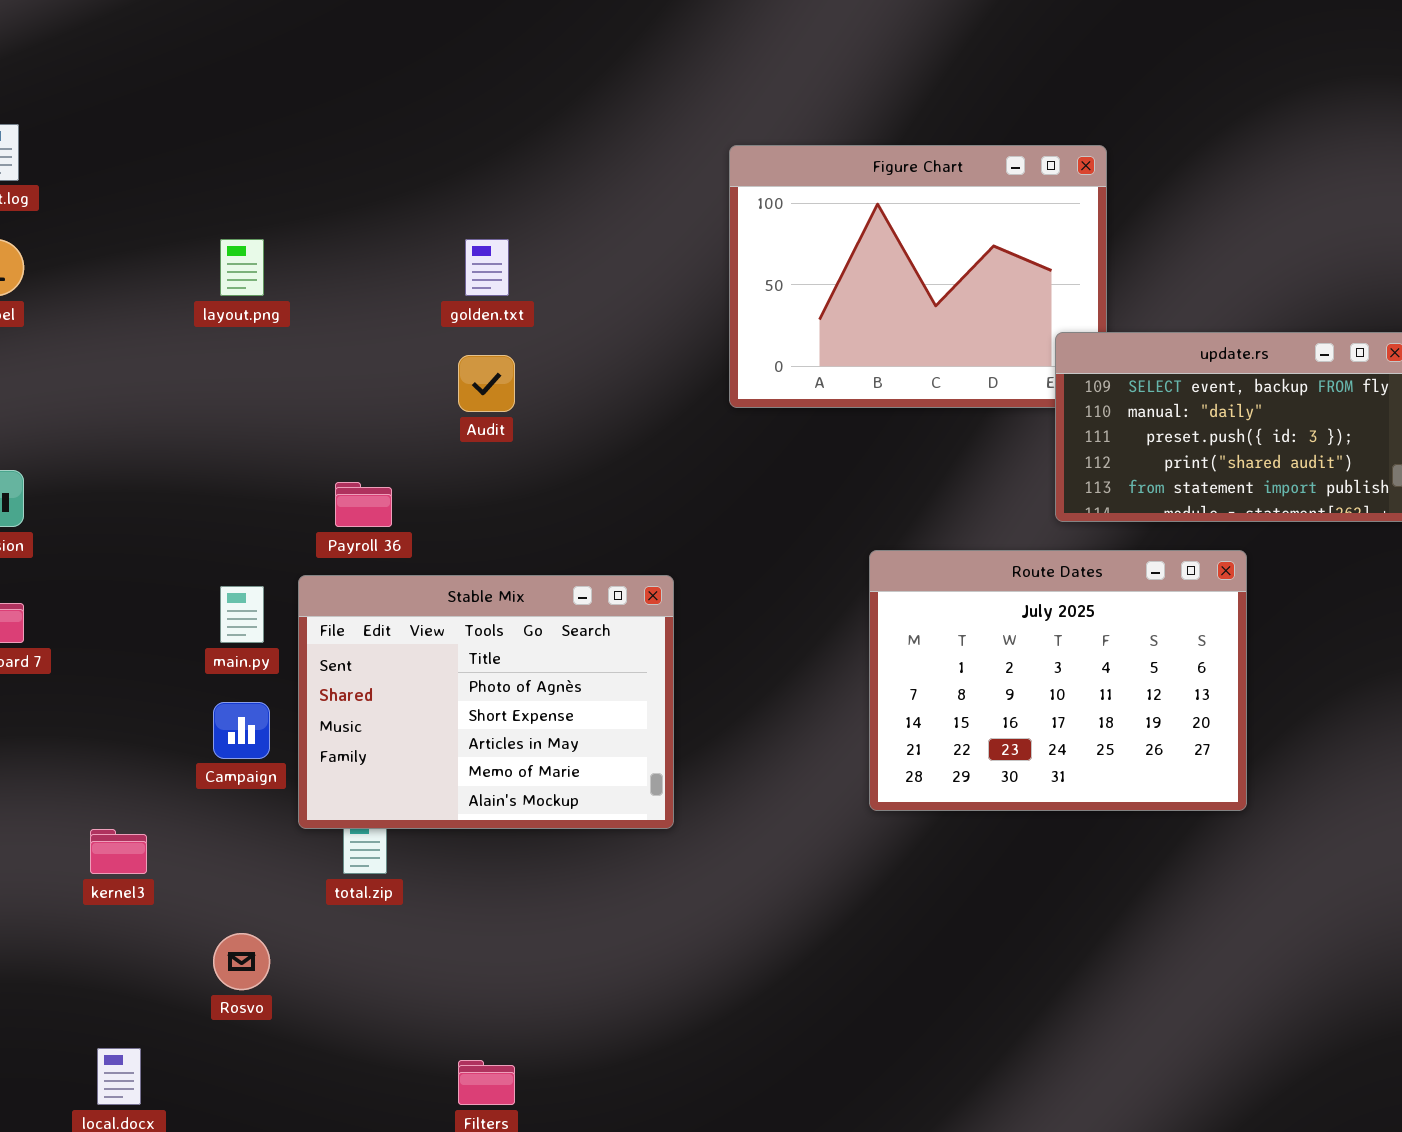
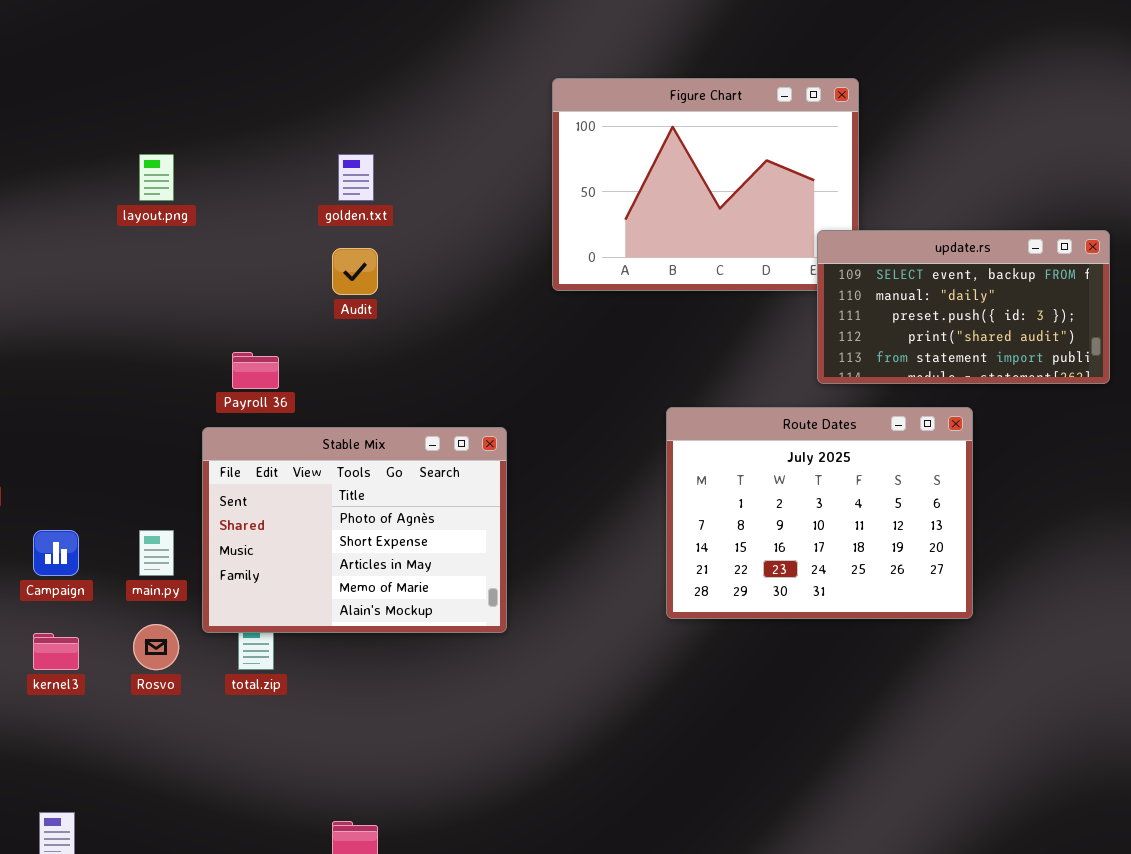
main.py: [220,586,264,643] -> [139,530,174,576], moved
Campaign: [213,702,270,759] -> [33,530,79,576], moved
Rosvo: [213,933,270,990] -> [133,624,179,670], moved

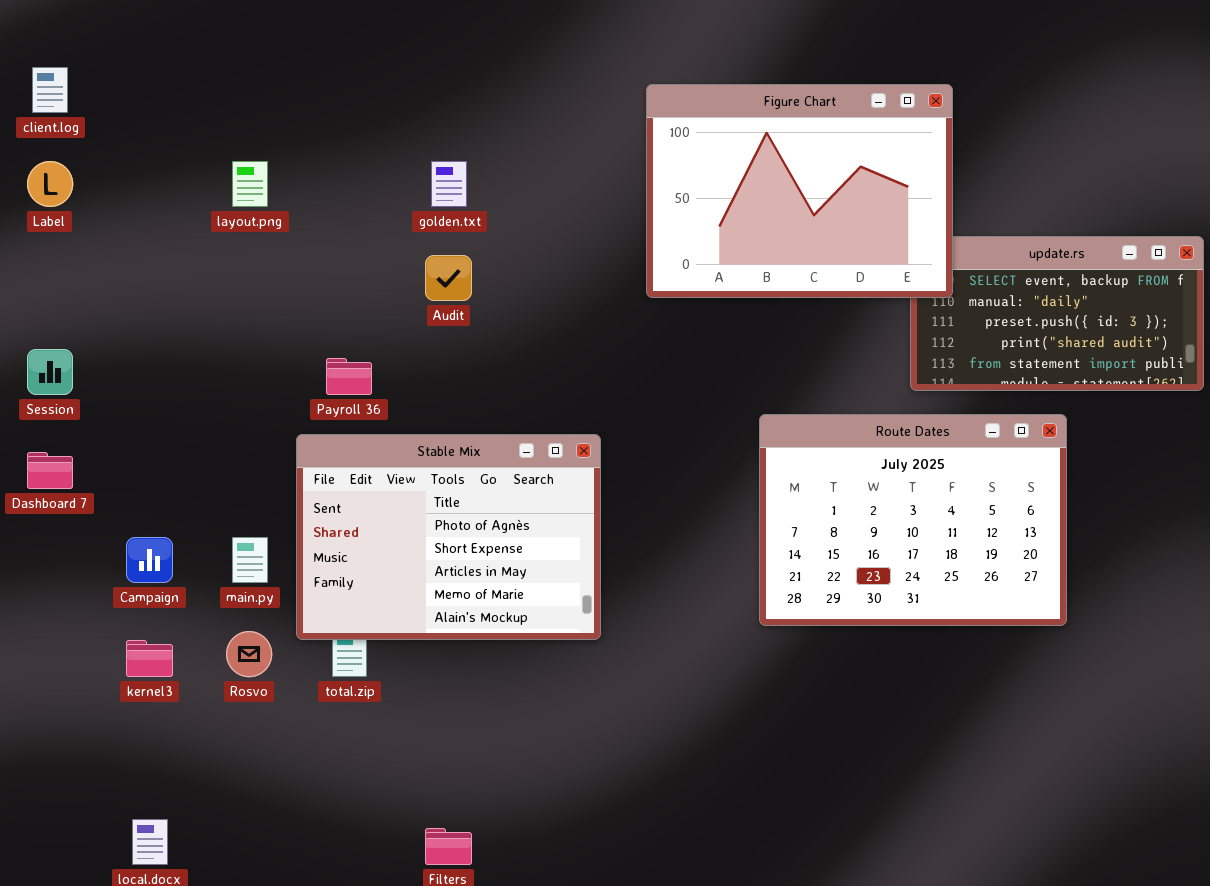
Figure Chart: [552,78,859,291] -> [646,84,953,298], raised

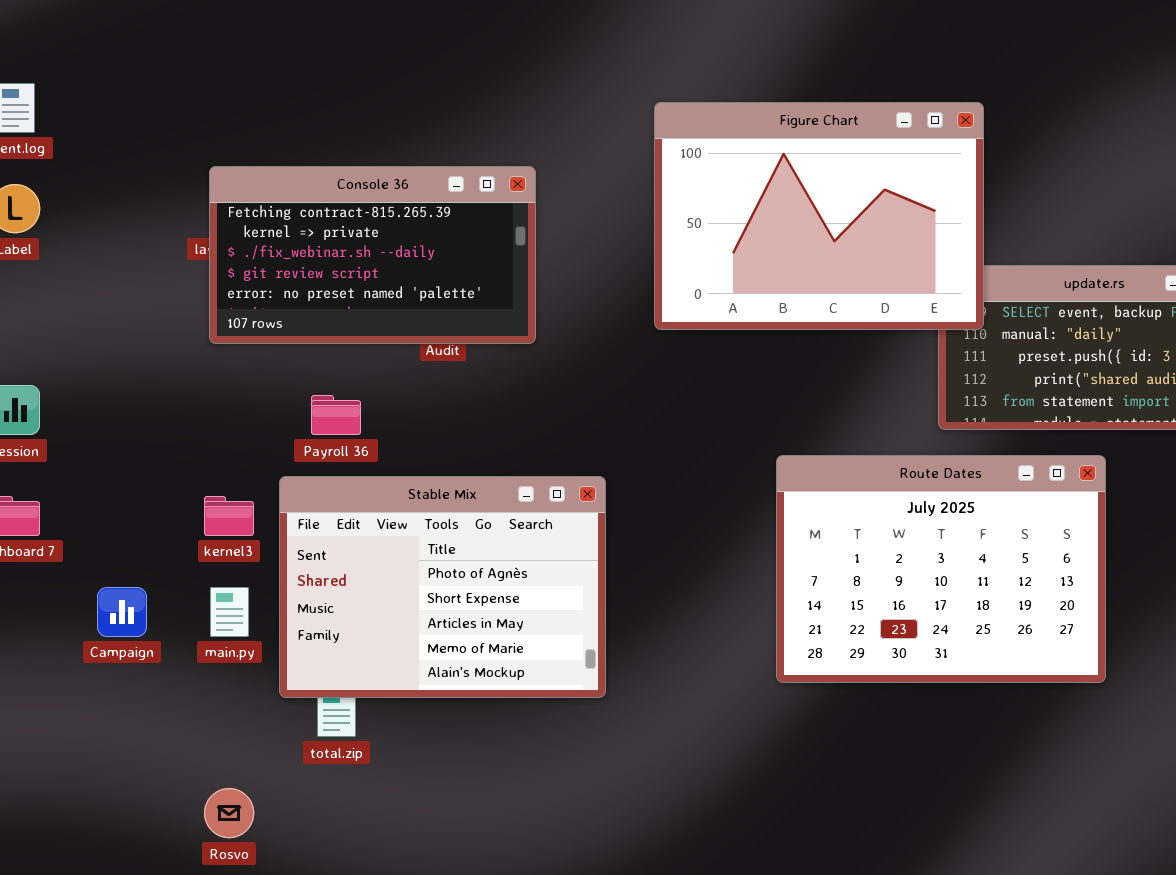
Console 36: none -> [209,166,536,344], opened
Rosvo: [226,631,272,677] -> [204,788,254,838], moved
kernel3: [126,640,173,677] -> [204,496,254,536], moved

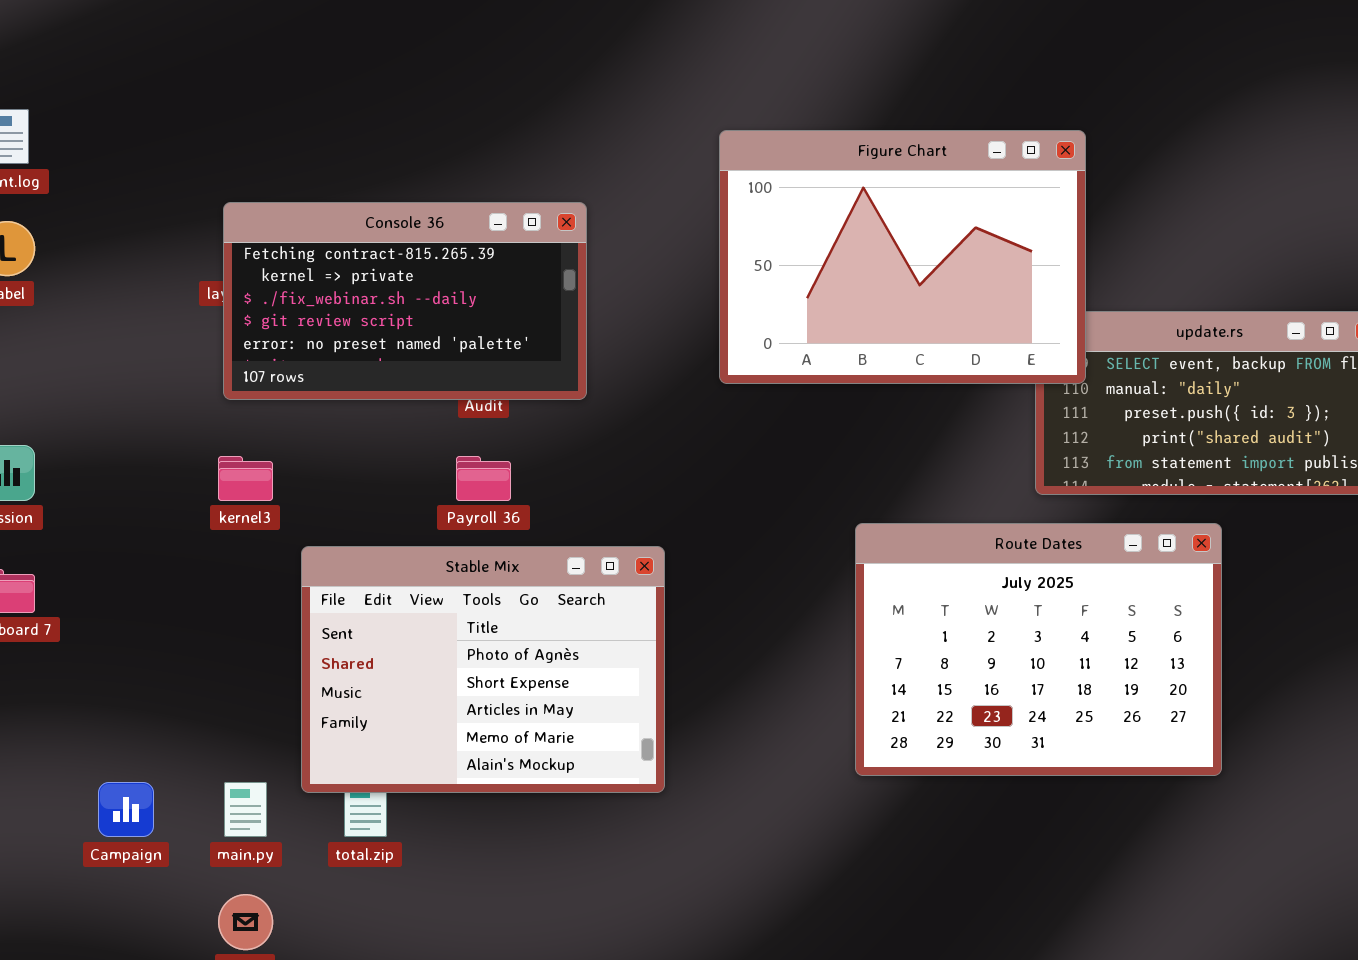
Payroll 36: [311,395,361,435] -> [456,456,511,501], moved
kernel3: [204,496,254,536] -> [218,456,273,501], moved
Campaign: [97,587,147,637] -> [98,782,154,837], moved
main.py: [210,587,249,637] -> [224,782,267,837], moved

